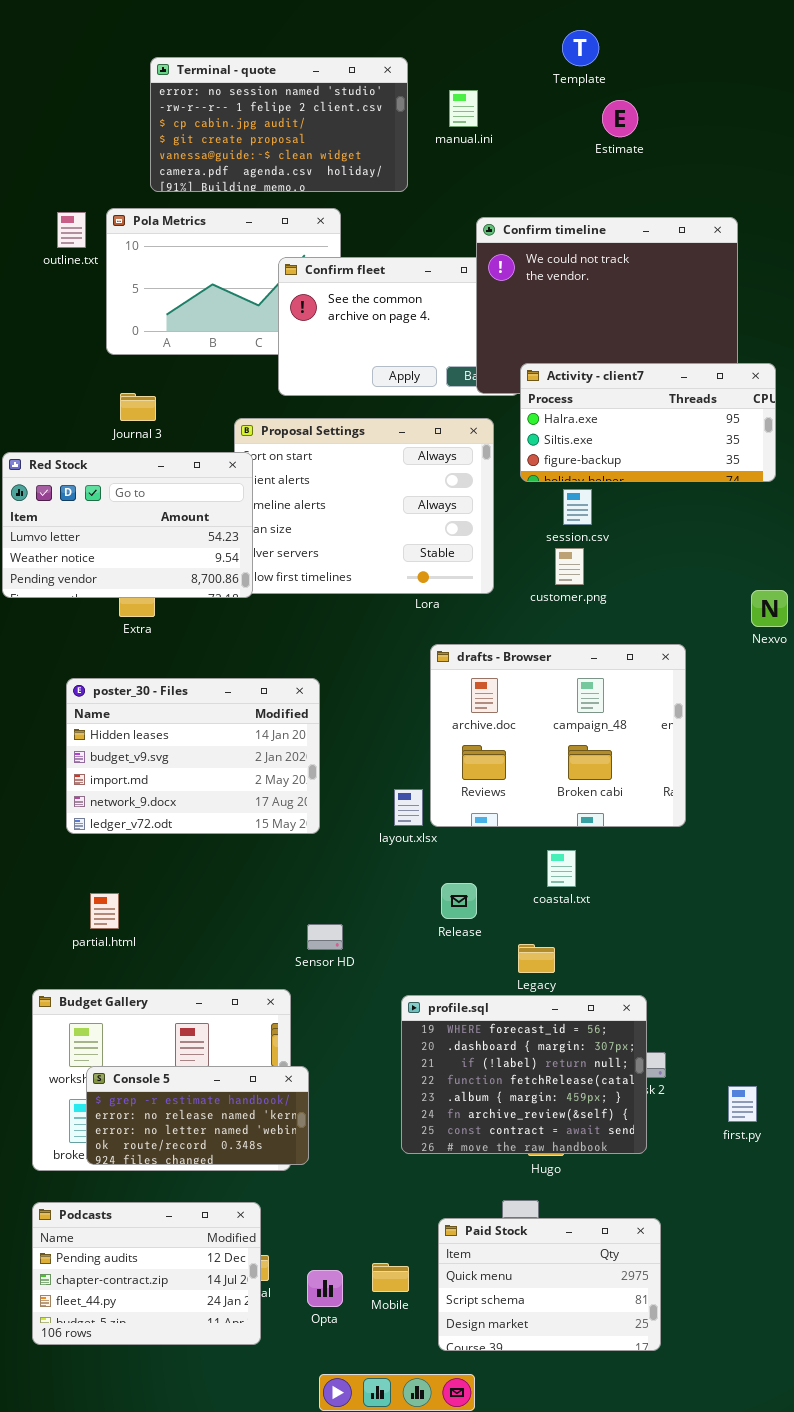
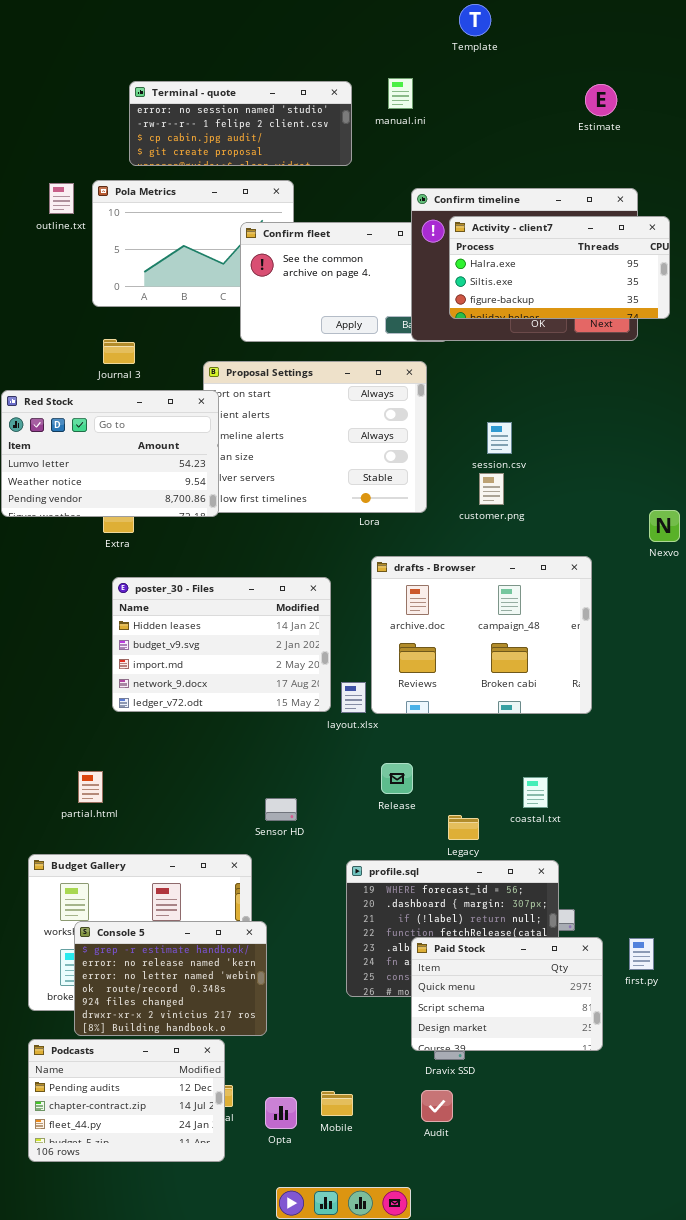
Template: [562,30,599,66] -> [459,4,491,36], moved
Terminal - quote: [150,57,408,192] -> [129,81,352,166], resized
Estimate: [602,100,638,137] -> [585,84,617,116], moved
Activity - client7: [520,363,776,482] -> [449,216,670,319], moved
poster_30 - Files: [66,678,320,834] -> [112,577,331,712], moved
coastal.txt: [547,850,576,887] -> [523,777,548,808], moved
Console 5: [86,1066,309,1165] -> [74,921,267,1036], resized
Paid Stock: [438,1218,661,1351] -> [411,937,603,1051], moved

